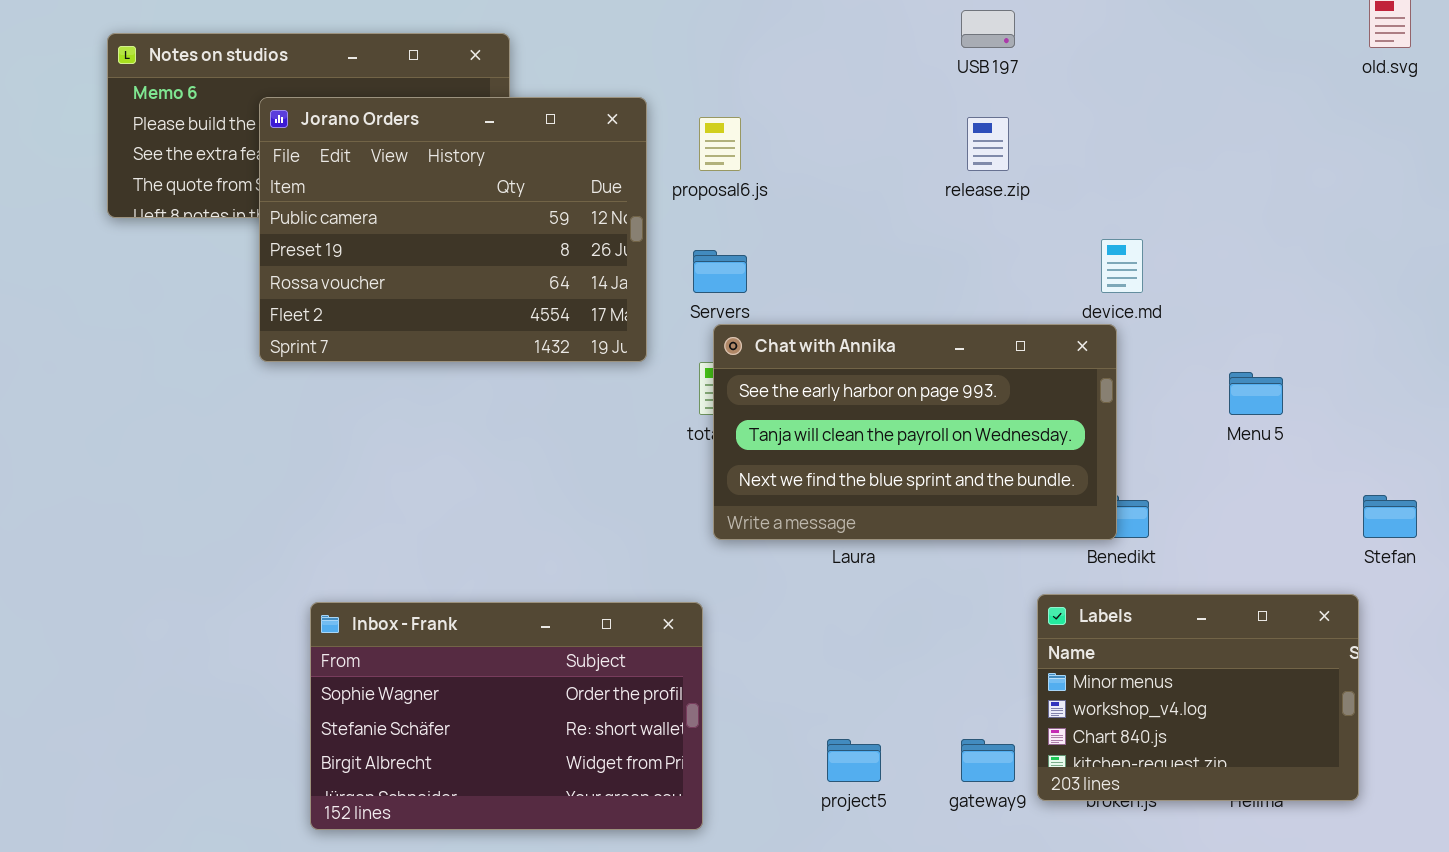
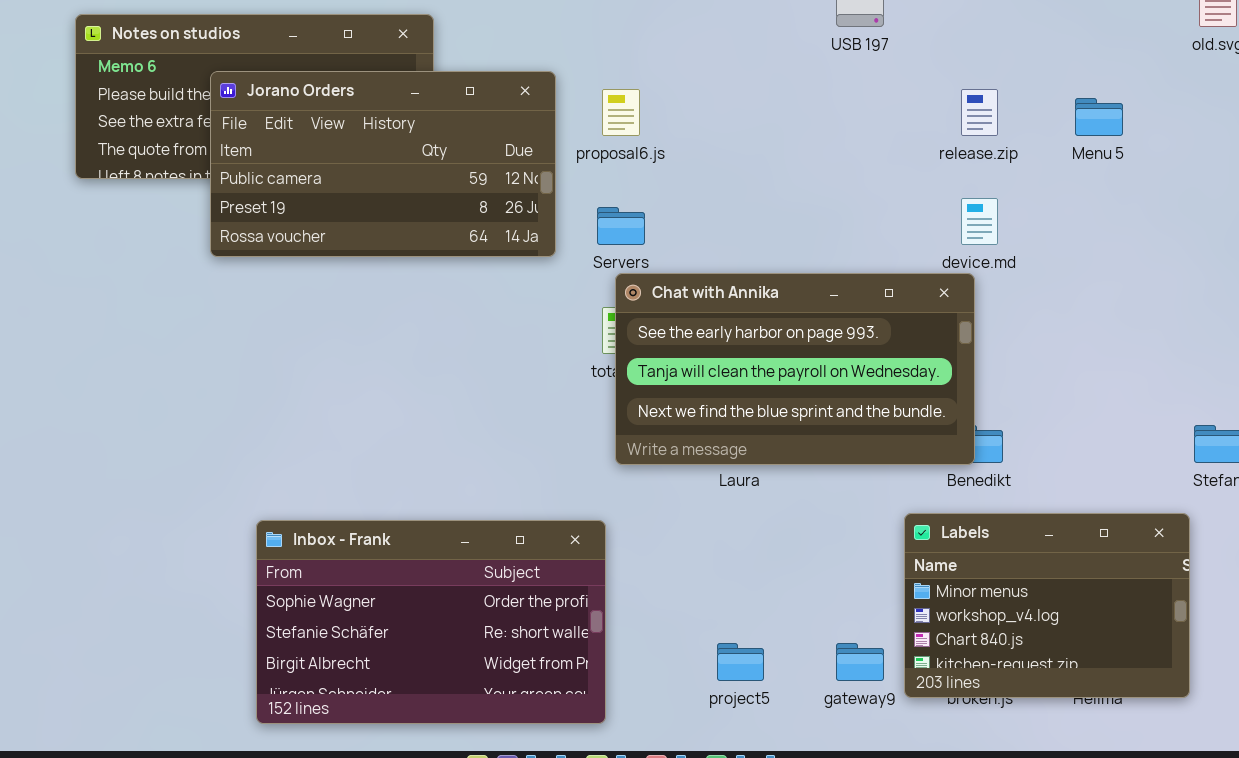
Jorano Orders: [259,97,647,362] -> [210,71,556,257], resized
release.zip: [967,117,1009,171] -> [961,89,998,136], moved
Menu 5: [1229,372,1283,415] -> [1075,98,1123,136], moved

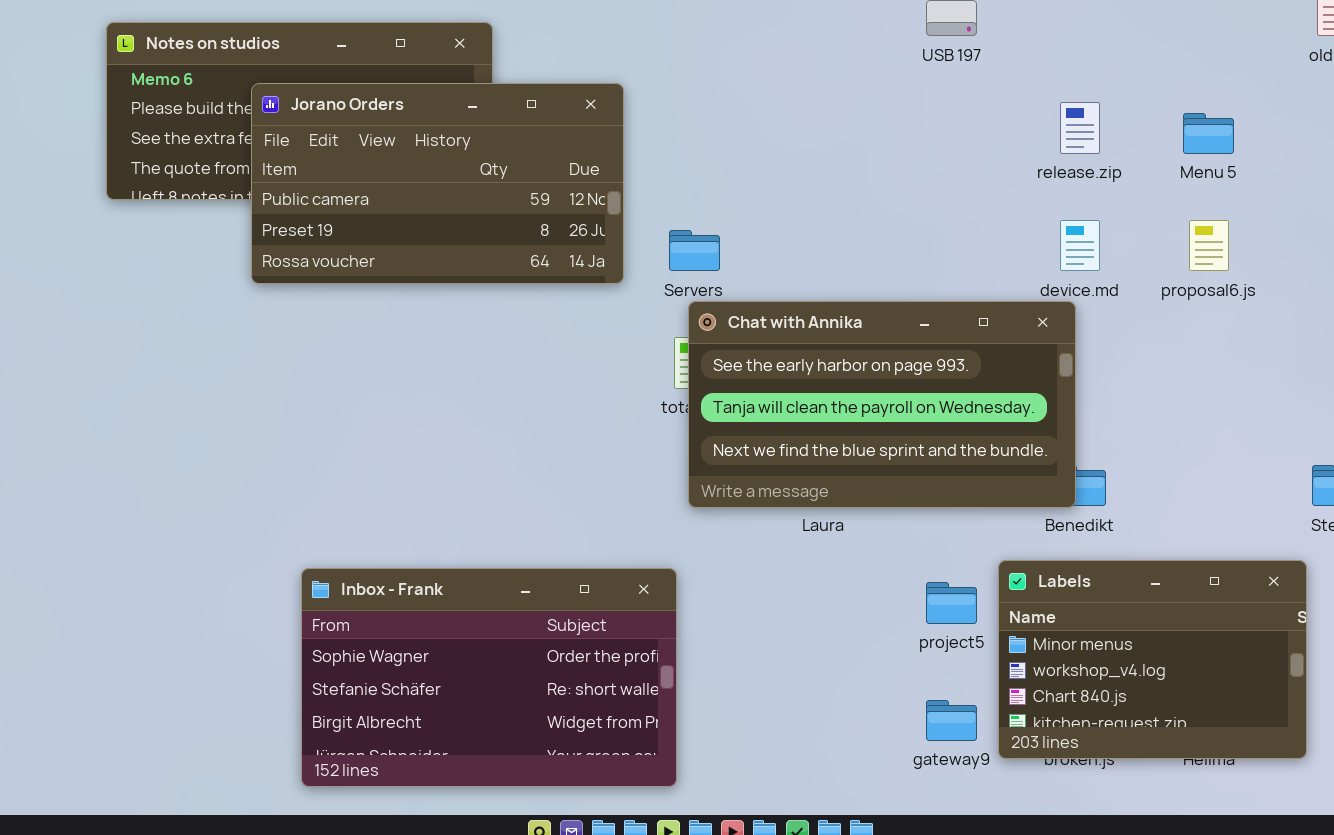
proposal6.js: [602,89,640,136] -> [1189,220,1229,271], moved
project5: [717,643,764,681] -> [926,582,977,624], moved

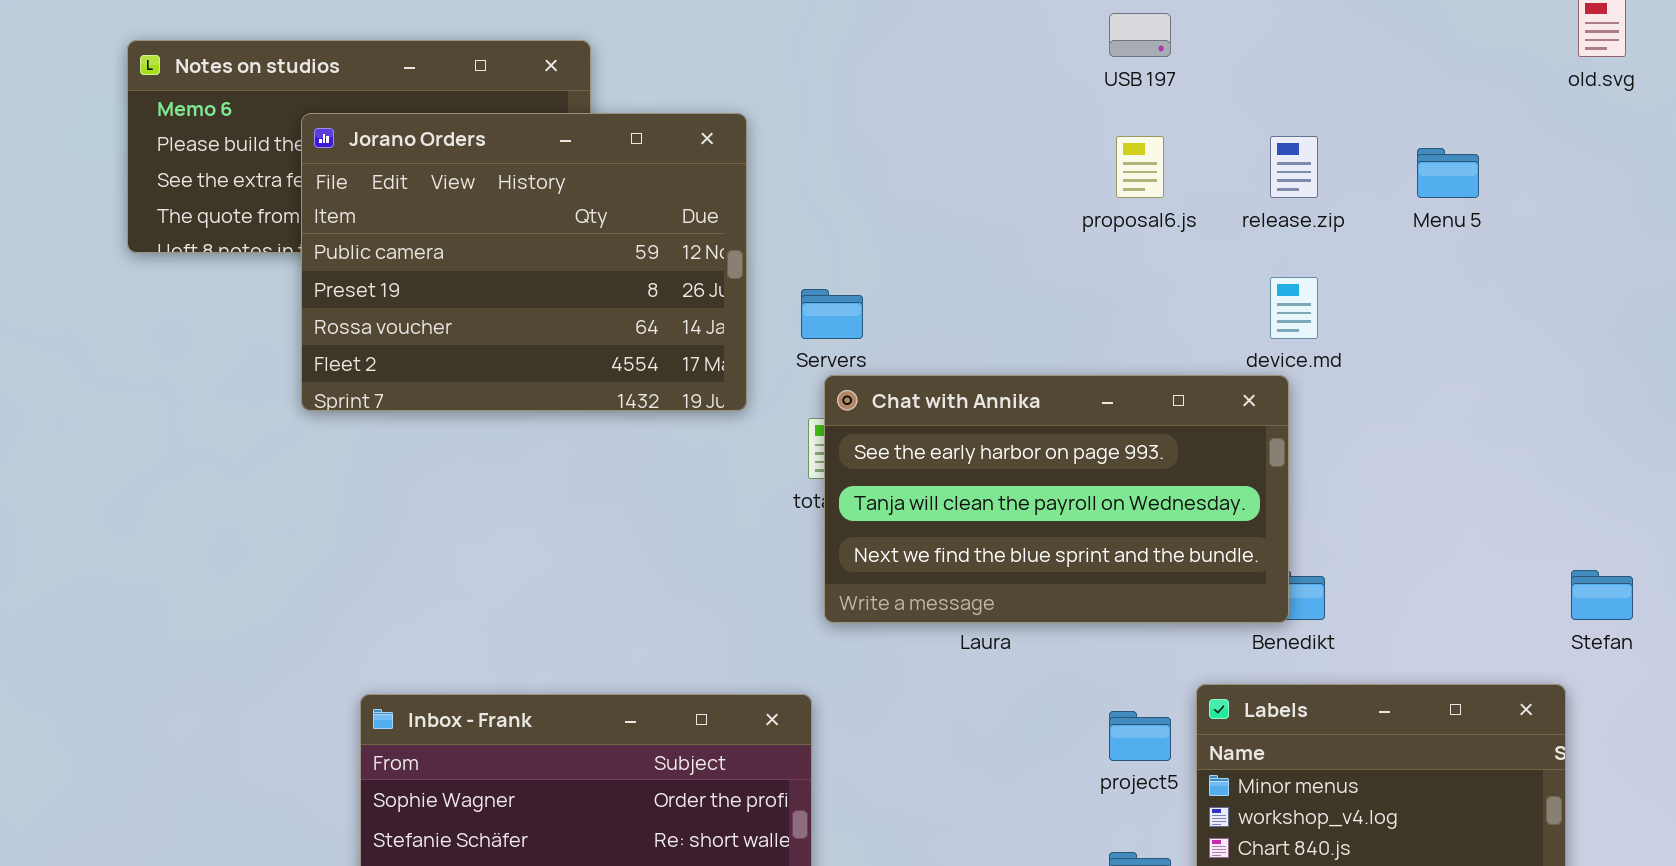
Jorano Orders: [251,83,624,284] -> [301,113,747,411], resized
proposal6.js: [1189,220,1229,271] -> [1116,136,1164,198], moved

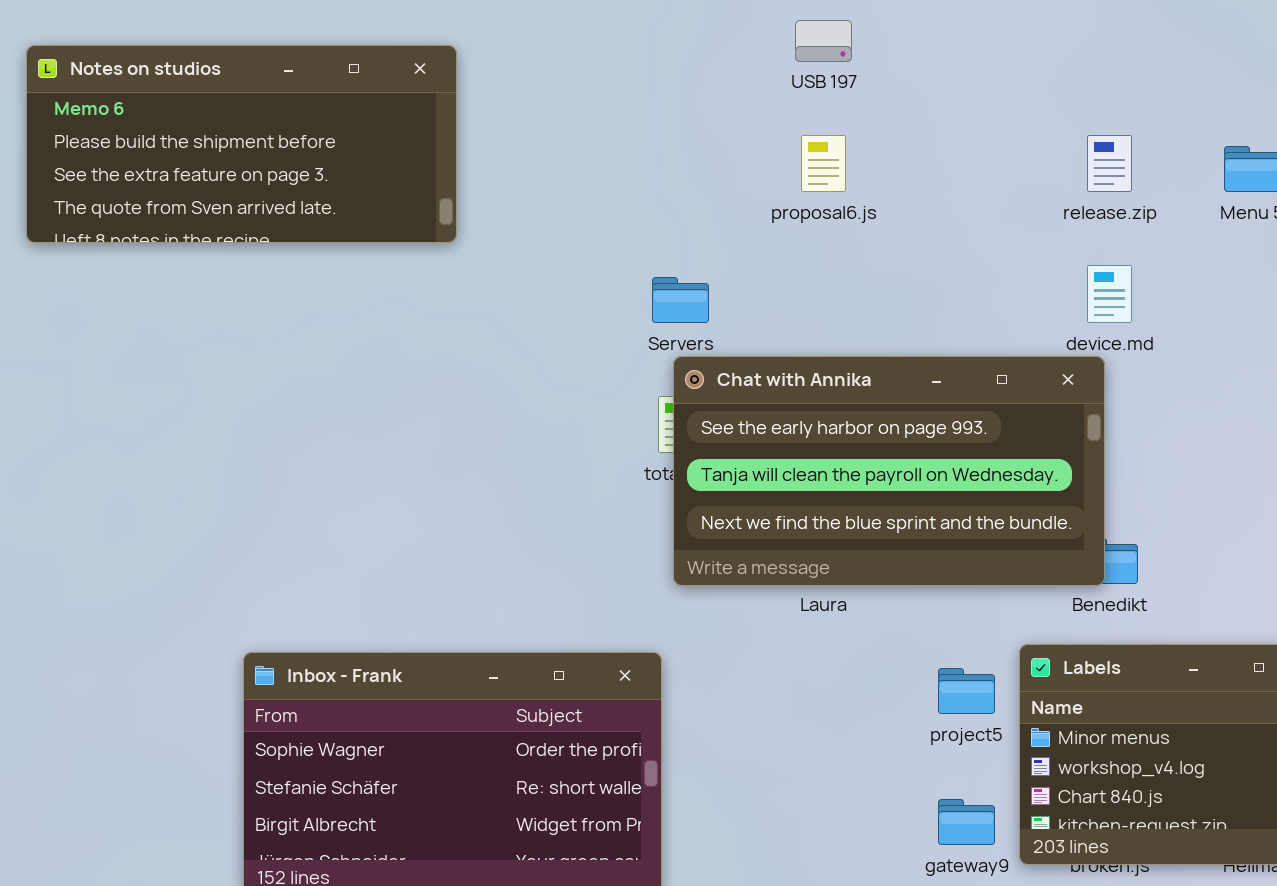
USB 197: [1109,13,1171,57] -> [795,20,852,62], moved
Jorano Orders: [301,113,747,411] -> none, closed
proposal6.js: [1116,136,1164,198] -> [801,135,846,192], moved

